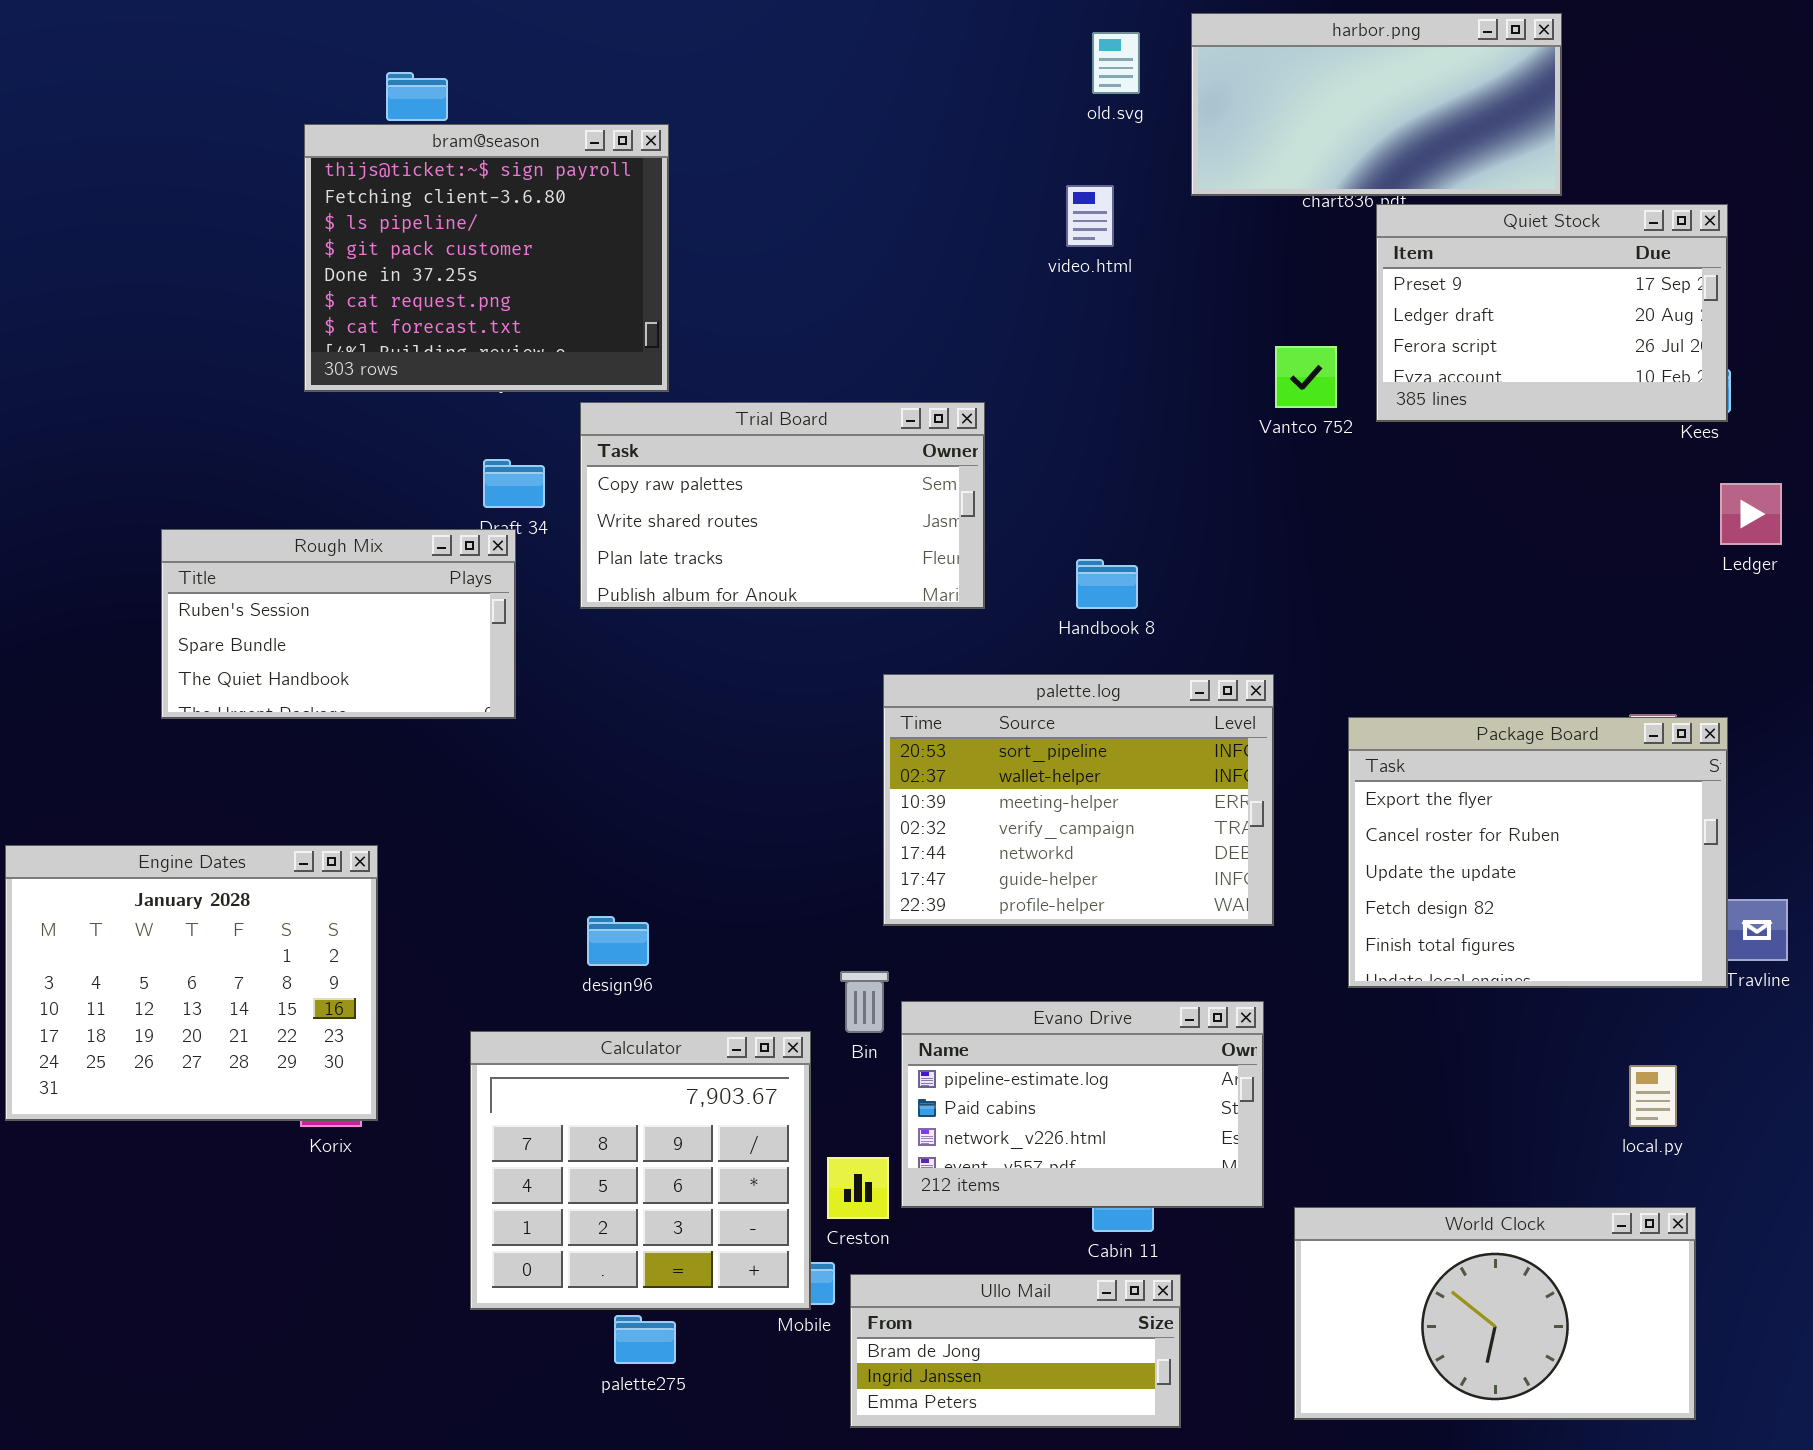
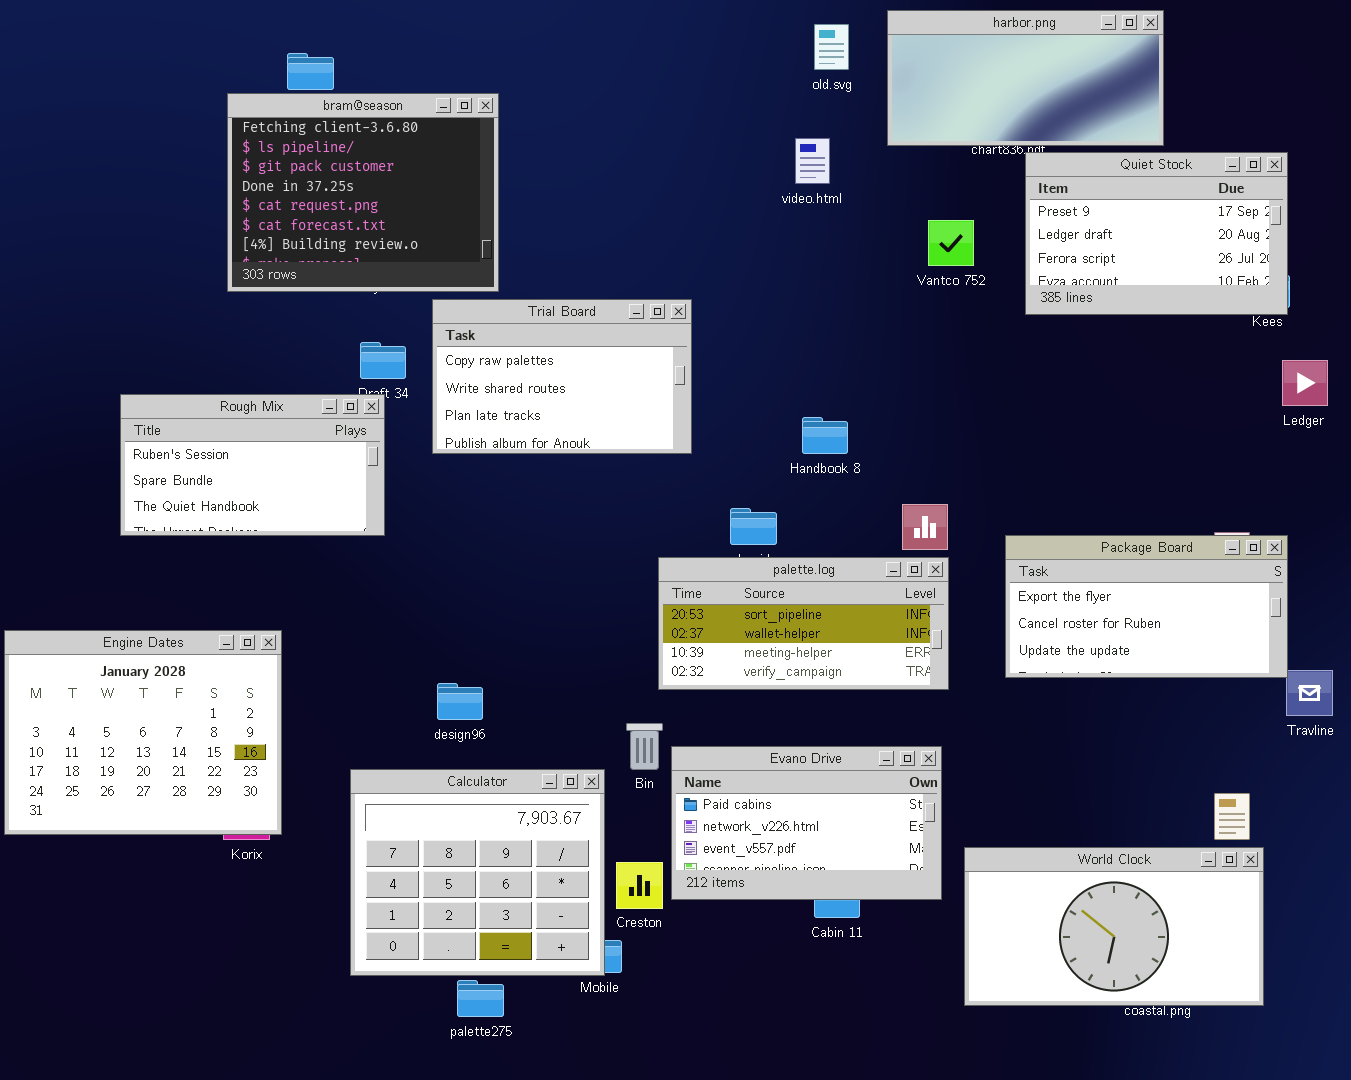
bram@season: [304,124,669,392] -> [227,93,499,292], scrolled down 1 row
Vantco 752: [1275,346,1337,408] -> [928,220,974,266], moved
Trial Board: [580,402,985,609] -> [432,299,692,454], resized
palette.log: [883,674,1274,926] -> [658,557,949,690], resized
Package Board: [1348,717,1728,988] -> [1005,535,1288,678], resized
Evano Drive: [901,1001,1264,1208] -> [671,746,942,900], scrolled down 1 row
World Clock: [1294,1207,1696,1420] -> [964,847,1264,1006], moved
Ullo Mail: [850,1274,1181,1428] -> none, closed

